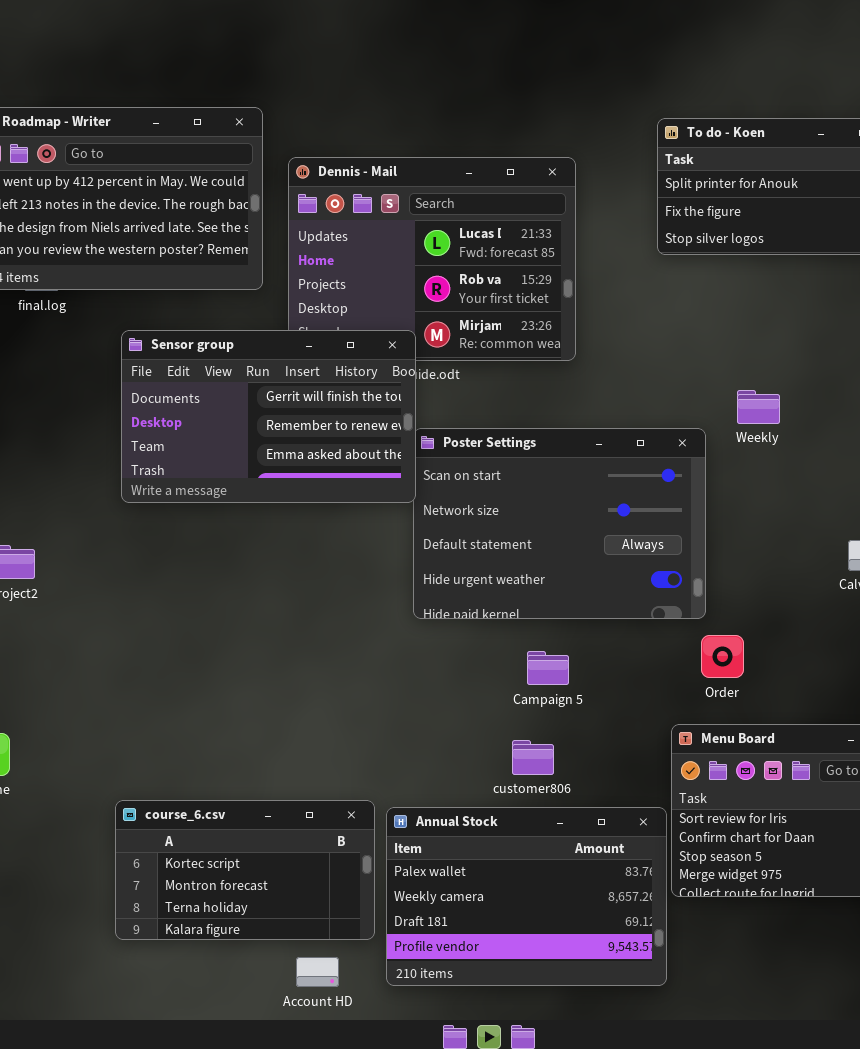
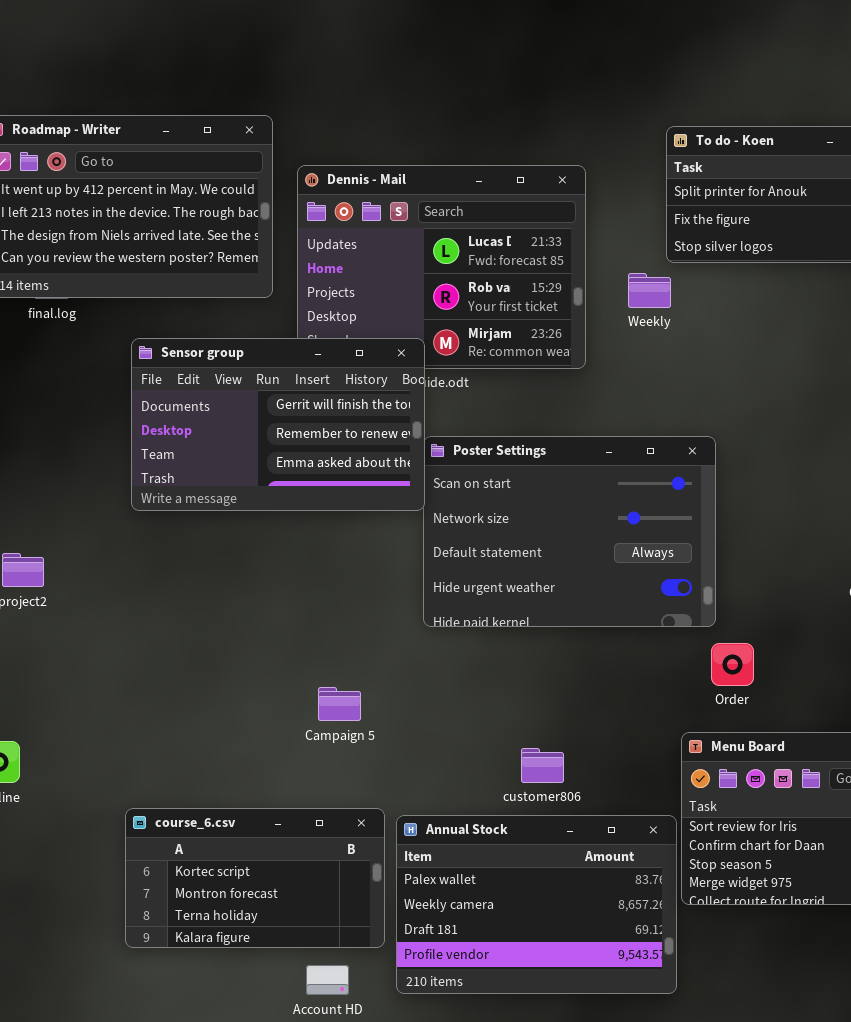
Weekly: [737,390,780,424] -> [628,273,671,308], moved
Campaign 5: [527,651,569,685] -> [318,687,361,721], moved

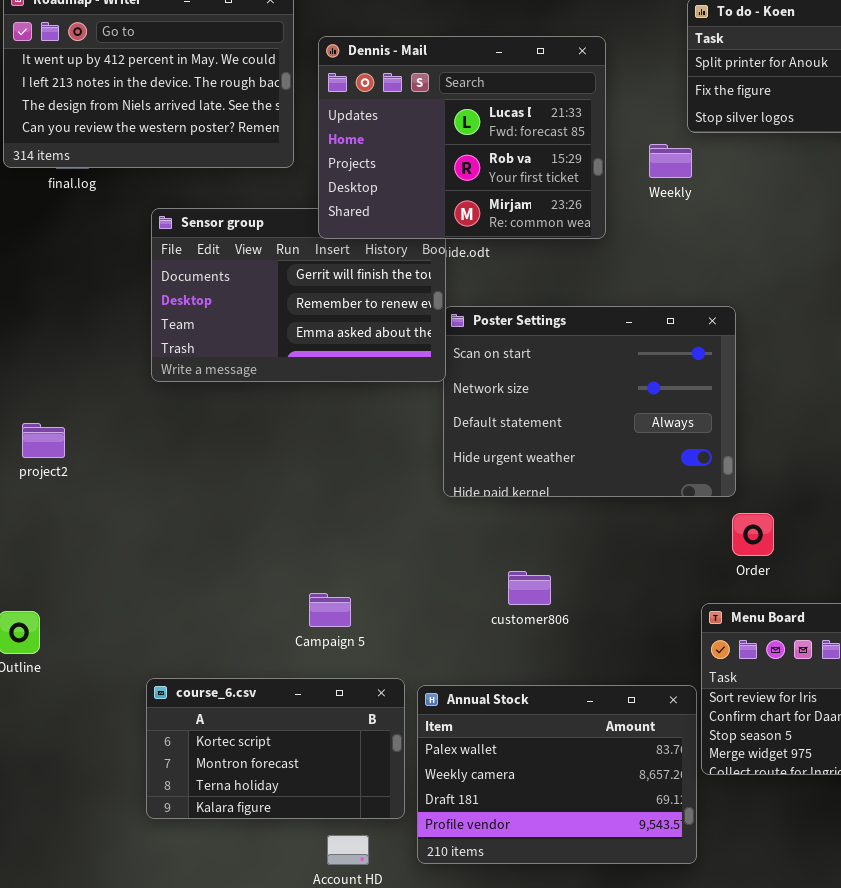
Dennis - Mail: [297,165,586,369] -> [318,36,606,239], raised
Campaign 5: [318,687,361,721] -> [309,593,351,627], moved
customer806: [521,748,564,783] -> [508,571,551,605], moved

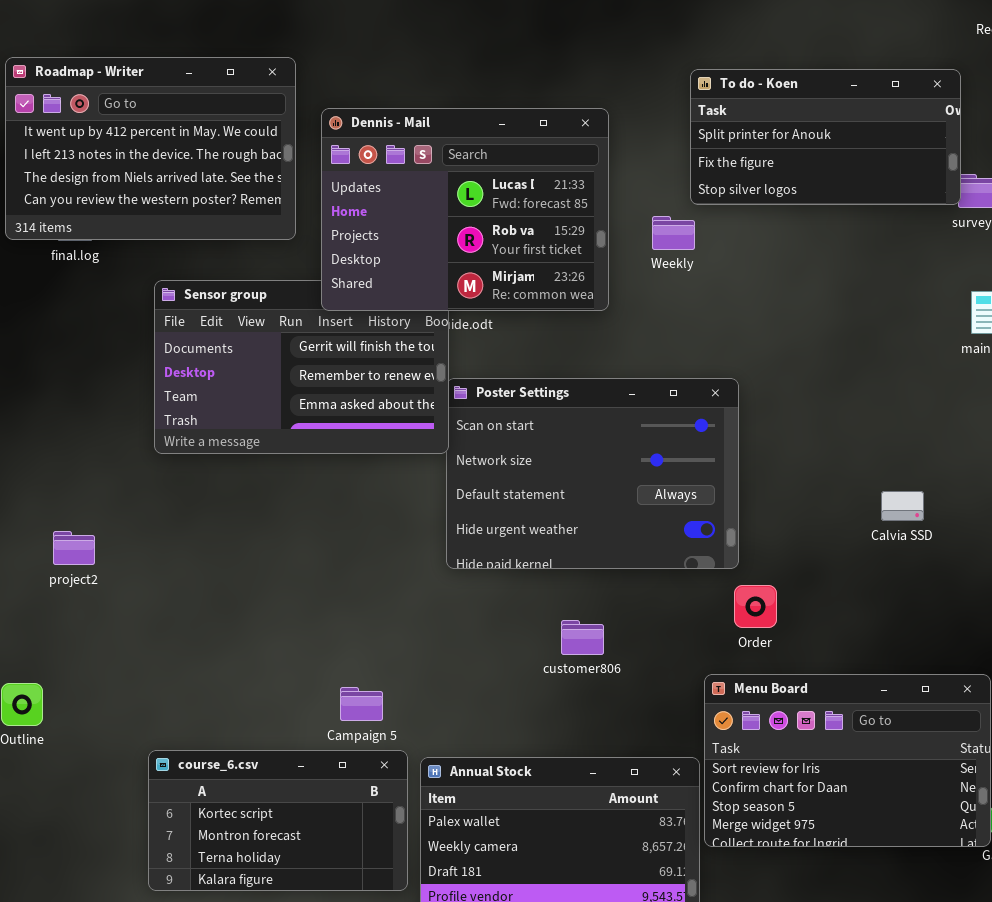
project2: [22,423,65,458] -> [53,531,95,565], moved
customer806: [508,571,551,605] -> [561,620,604,655], moved
Campaign 5: [309,593,351,627] -> [340,687,383,721], moved

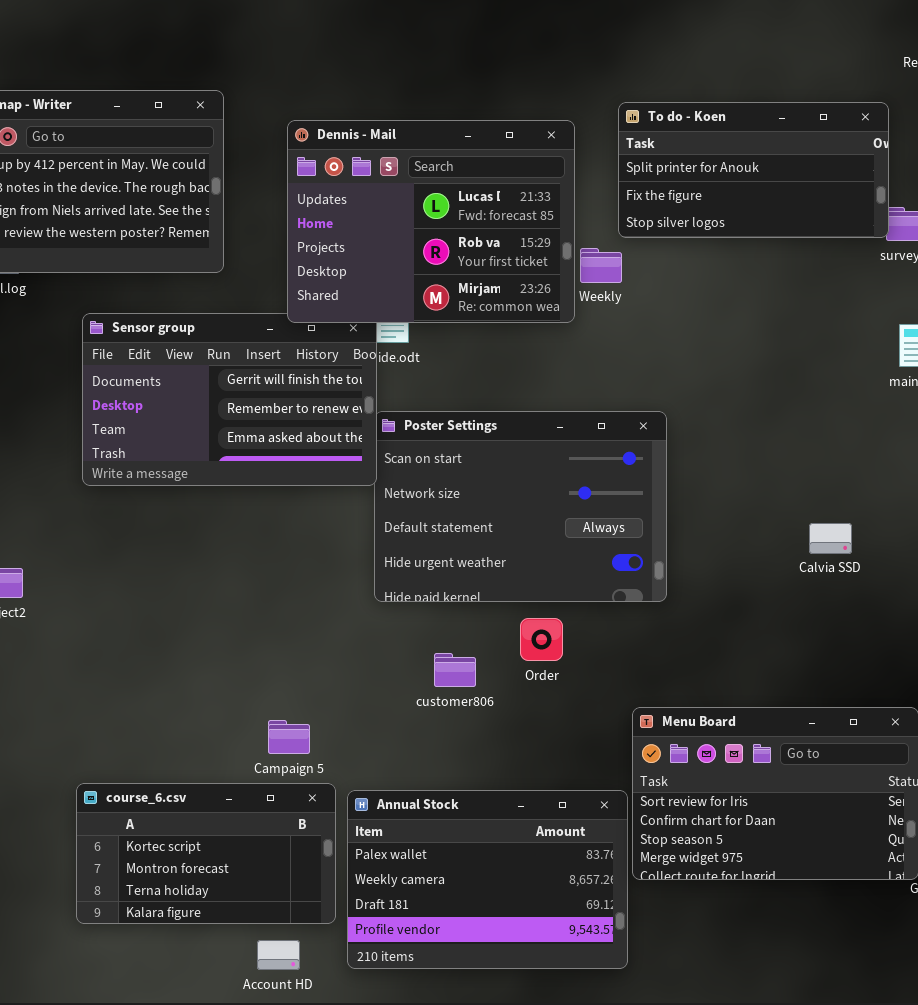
Dennis - Mail: [321,108,609,311] -> [287,120,575,323], moved
Order: [734,585,777,628] -> [520,618,563,661], moved
customer806: [561,620,604,655] -> [434,653,476,687], moved

